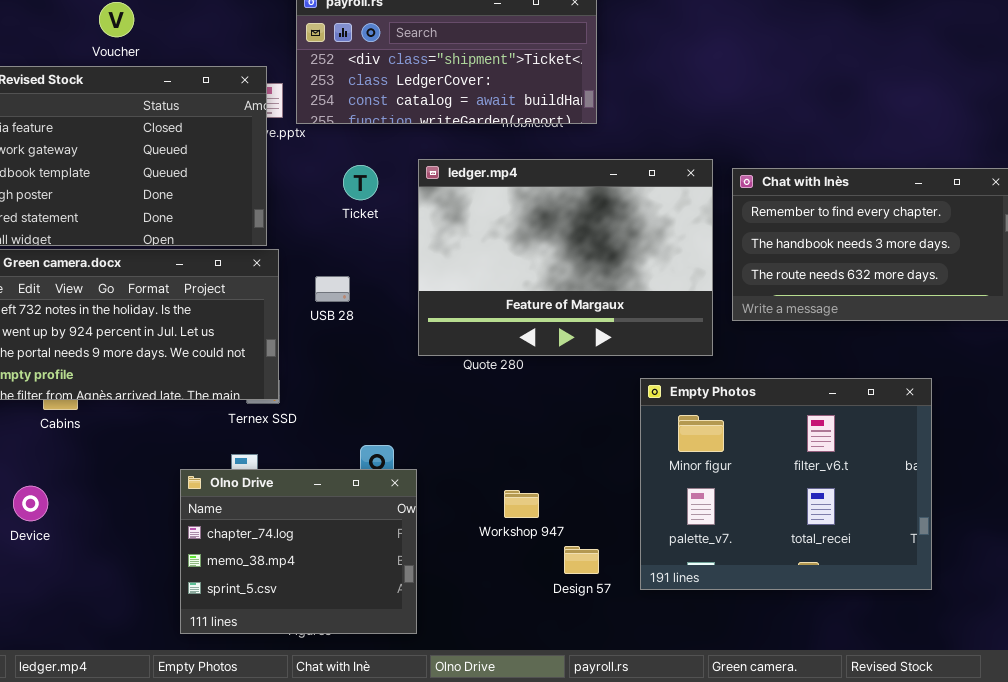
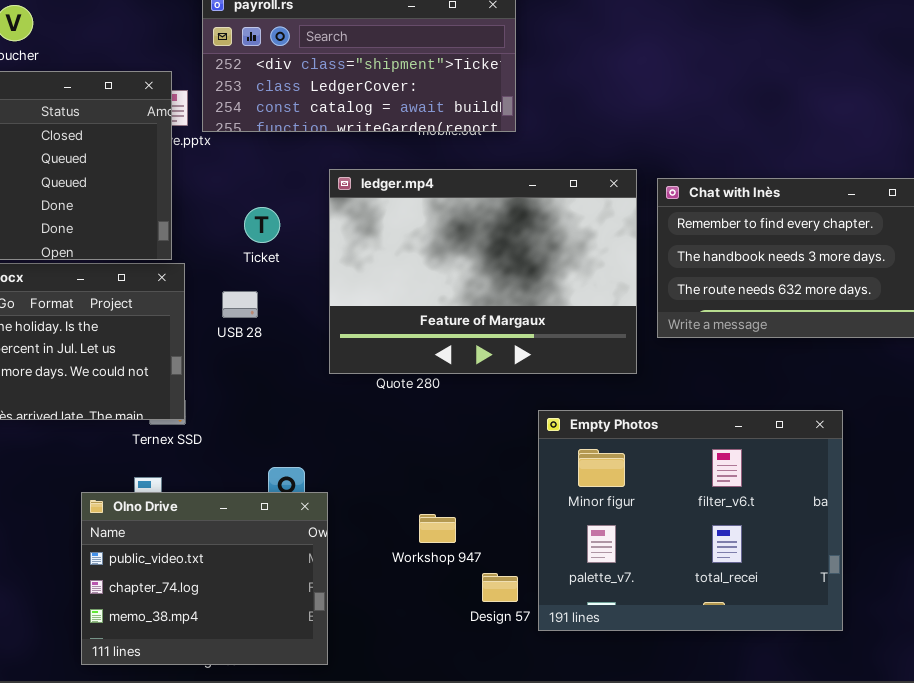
Ticket: [343,165,378,200] -> [244,207,280,243], moved
Empty Photos: [640,378,932,590] -> [538,410,843,631], moved
Olno Drive: [180,469,417,634] -> [81,492,328,665], scrolled up 1 row

